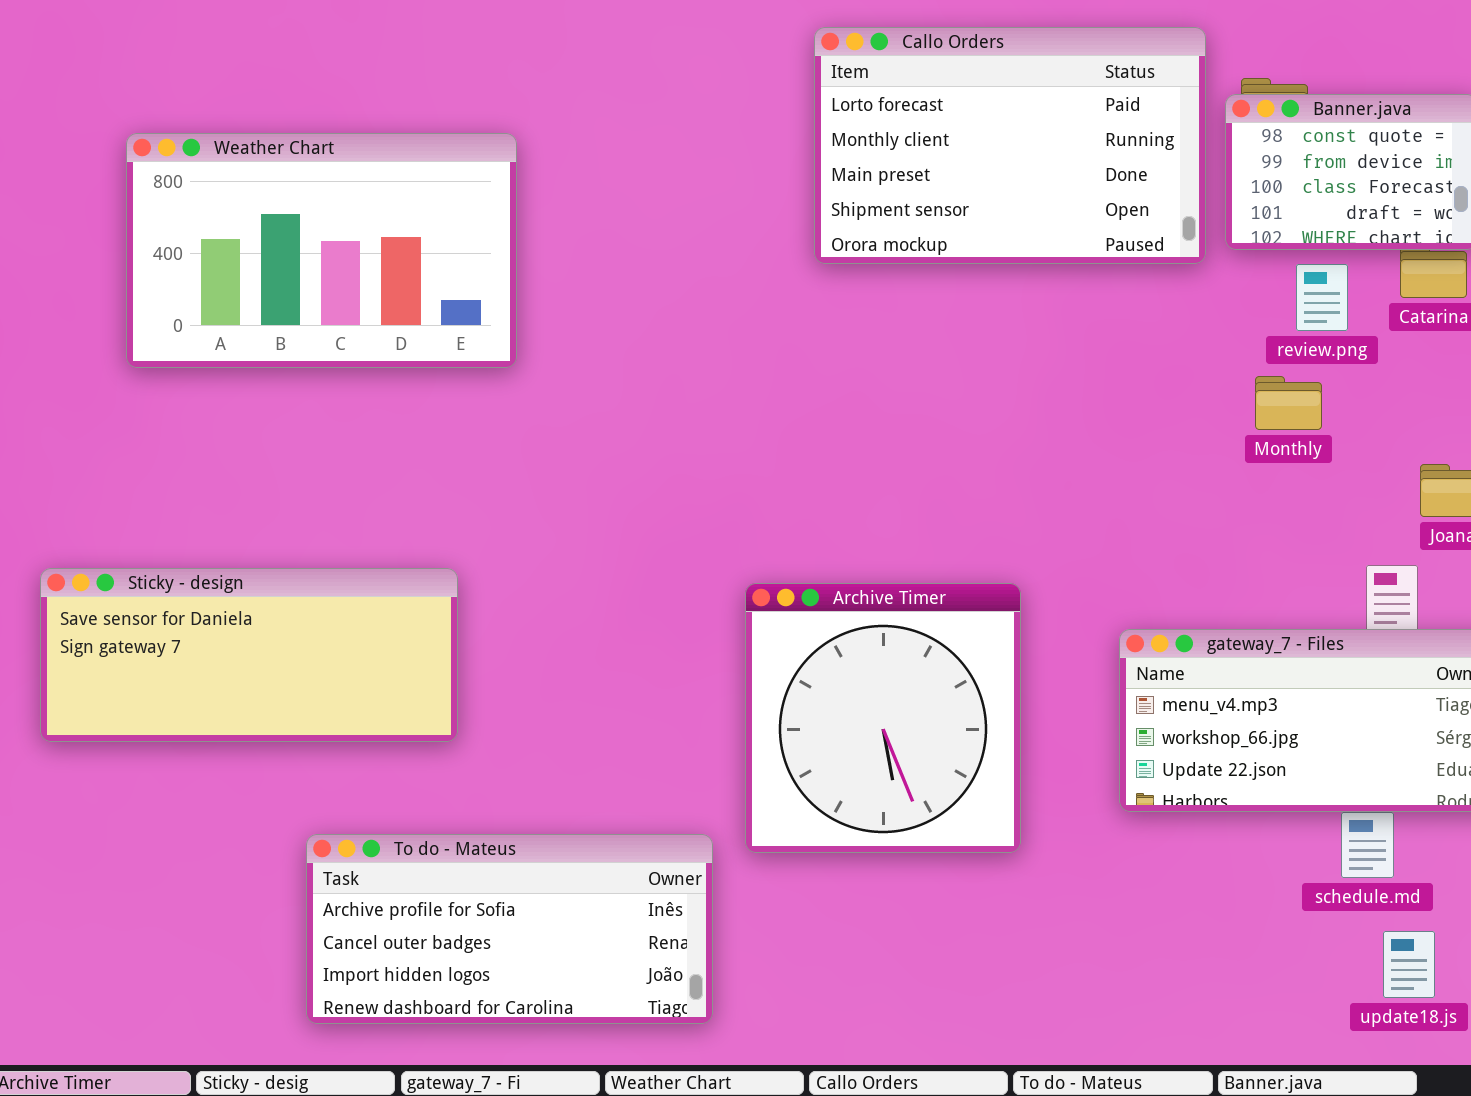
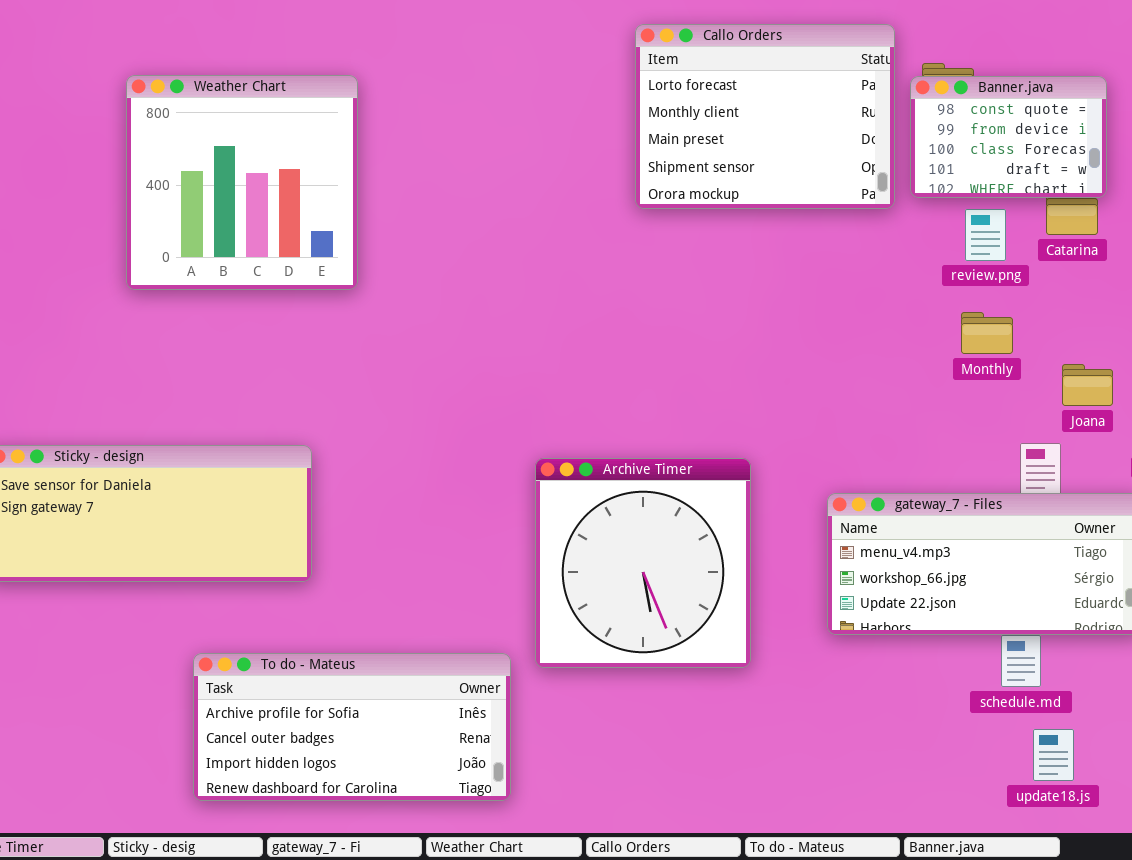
Callo Orders: [814,27,1206,264] -> [635,24,895,209], resized
Weather Chart: [126,133,517,368] -> [126,75,358,290], resized
Monthly: [1255,376,1322,430] -> [961,312,1013,354], moved

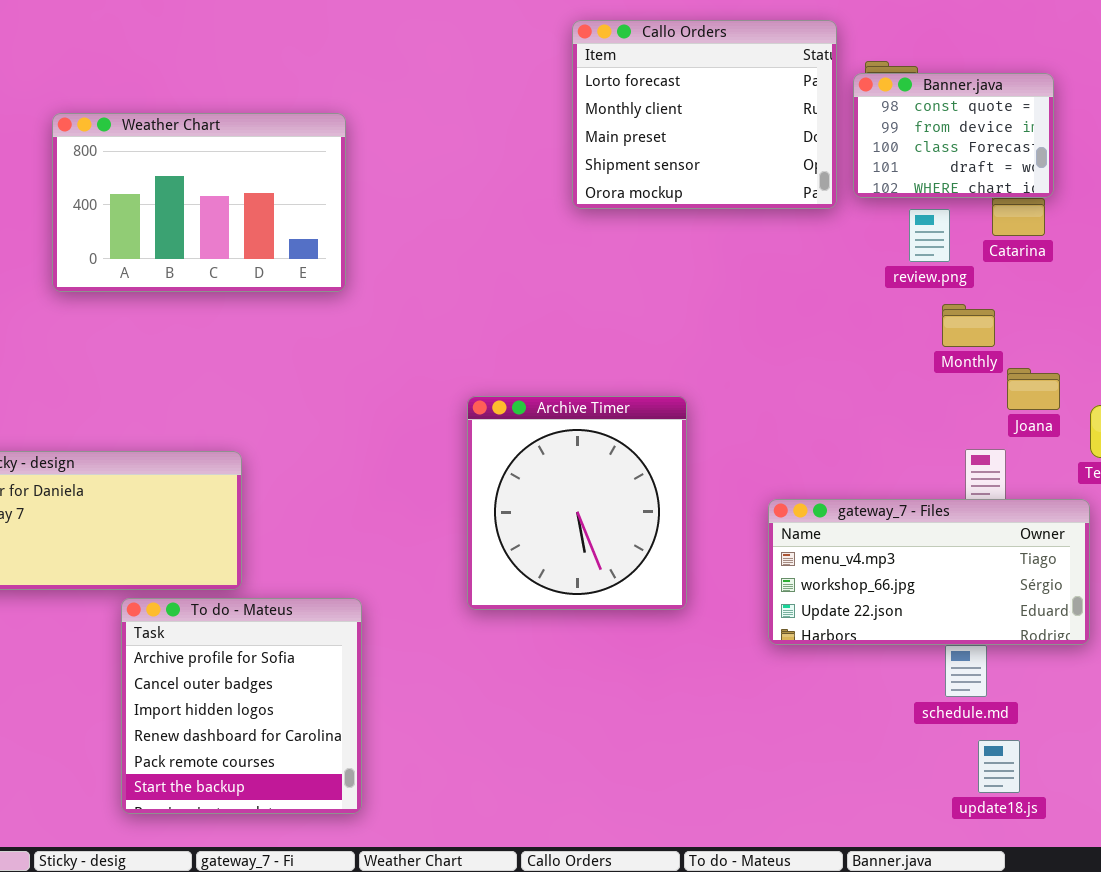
Weather Chart: [126,75,358,290] -> [52,113,346,292], resized
Monthly: [961,312,1013,354] -> [942,304,995,347], moved
Archive Timer: [535,458,751,668] -> [467,396,687,610], moved
To do - Mateus: [193,653,511,801] -> [121,598,362,814], resized

